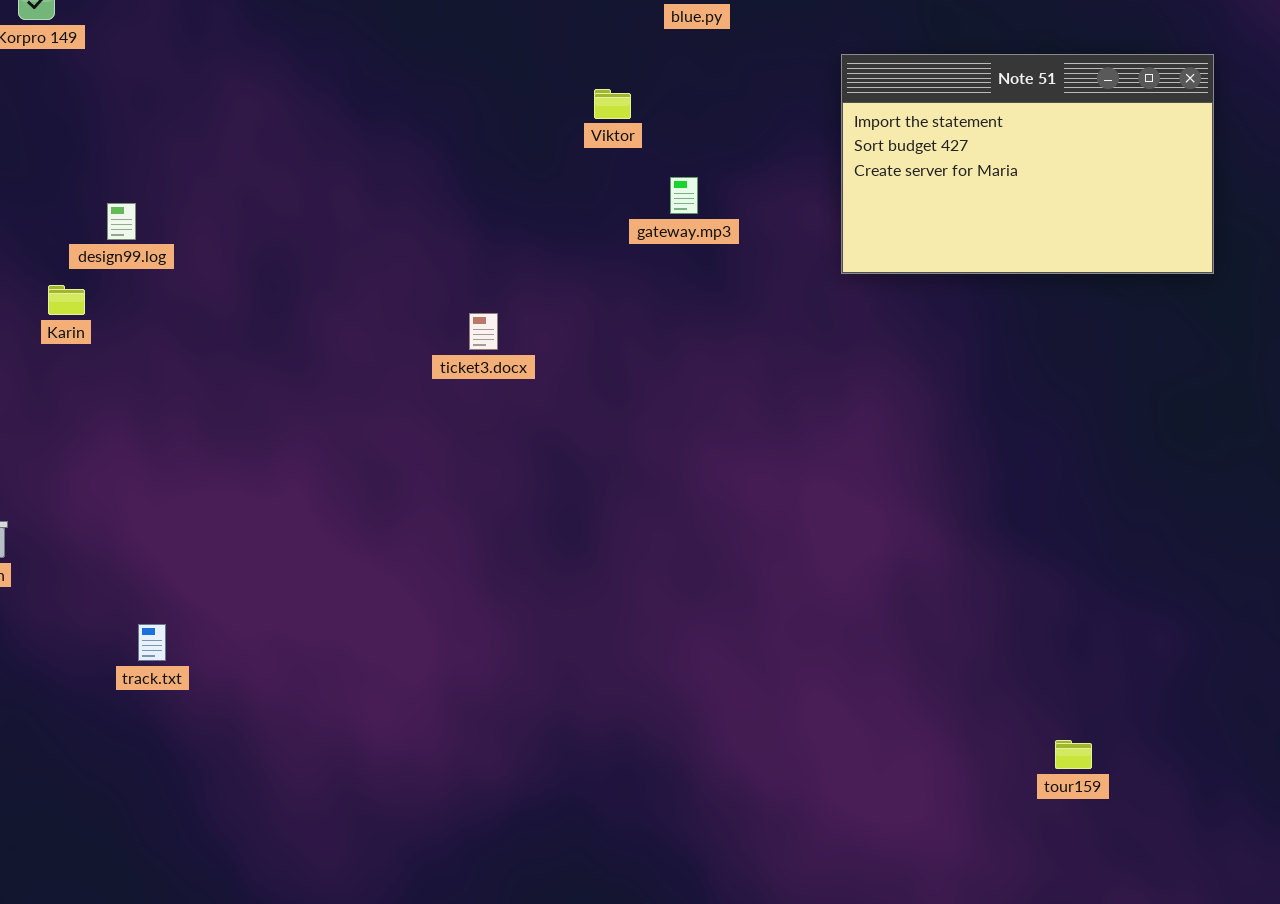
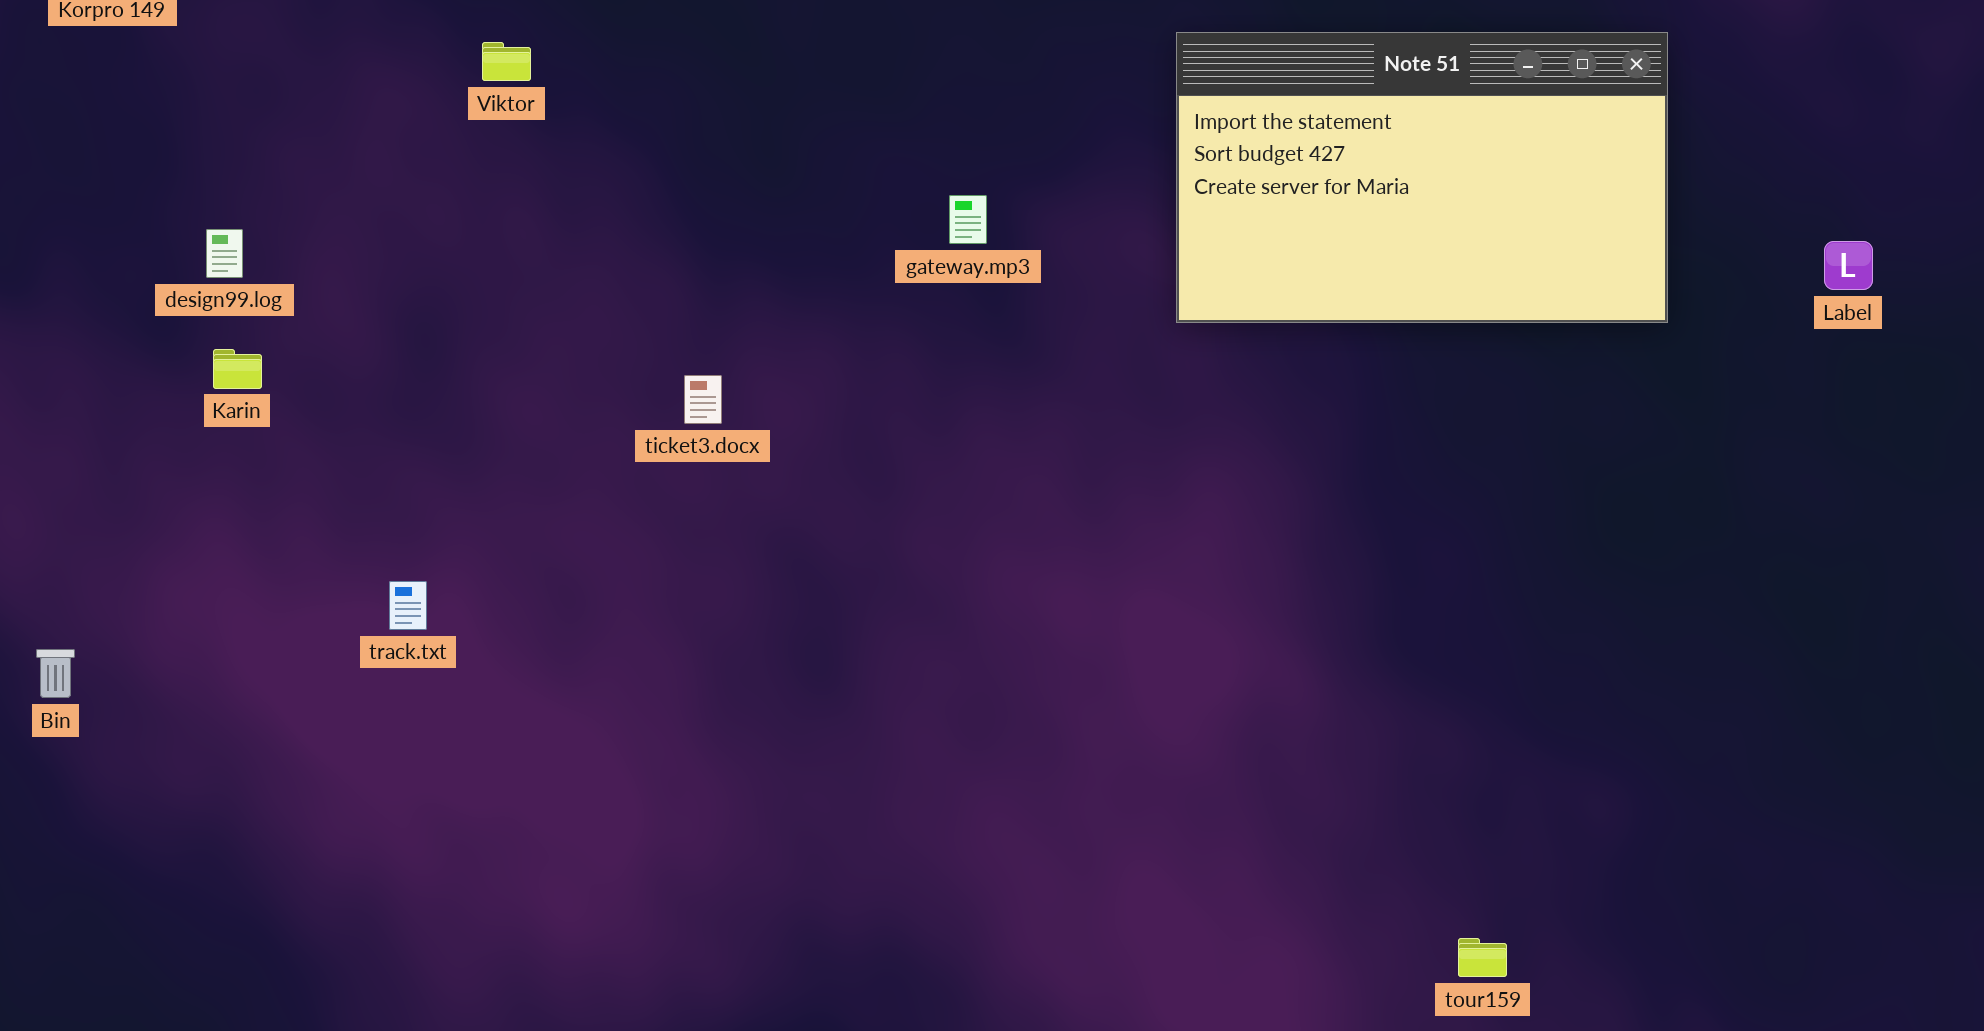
Viktor: [594,89,631,119] -> [482,42,531,81], moved
Karin: [48,285,85,315] -> [213,349,262,389], moved
track.txt: [138,624,166,661] -> [389,581,427,630], moved

